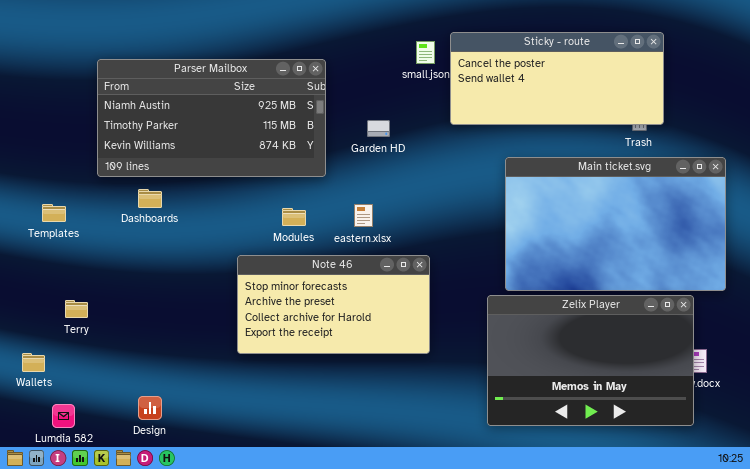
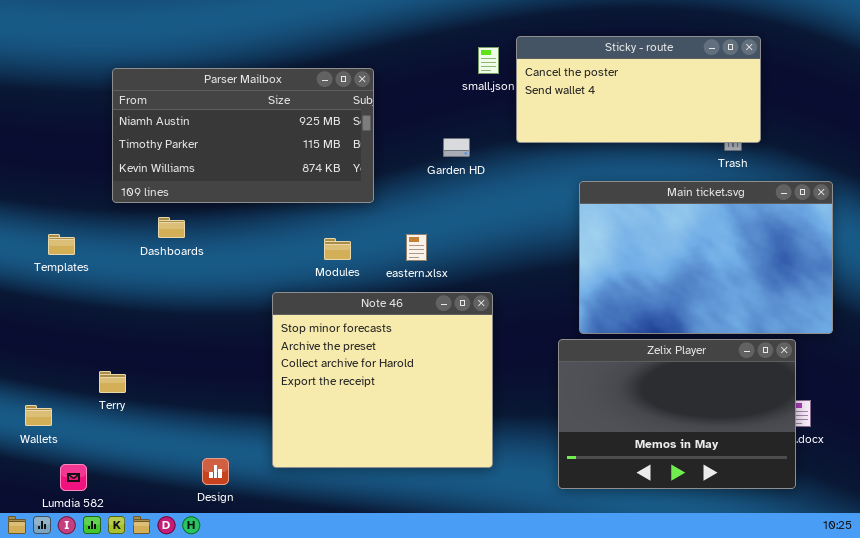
Garden HD: [367,120,390,137] -> [443,138,470,157], moved
Note 46: [237,255,430,354] -> [272,292,493,468], resized
Terry: [65,300,88,318] -> [99,371,126,393], moved
Design: [138,396,162,420] -> [202,458,229,485], moved

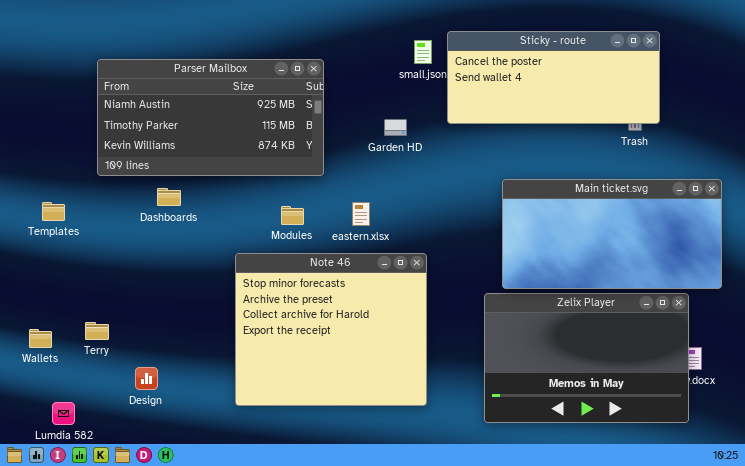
Main ticket.svg: [579,181,833,334] -> [502,179,722,289], resized
Dashboards: [158,217,185,238] -> [157,188,181,206], moved
Wallets: [25,405,52,426] -> [29,329,52,348], moved
Design: [202,458,229,485] -> [135,367,158,390], moved

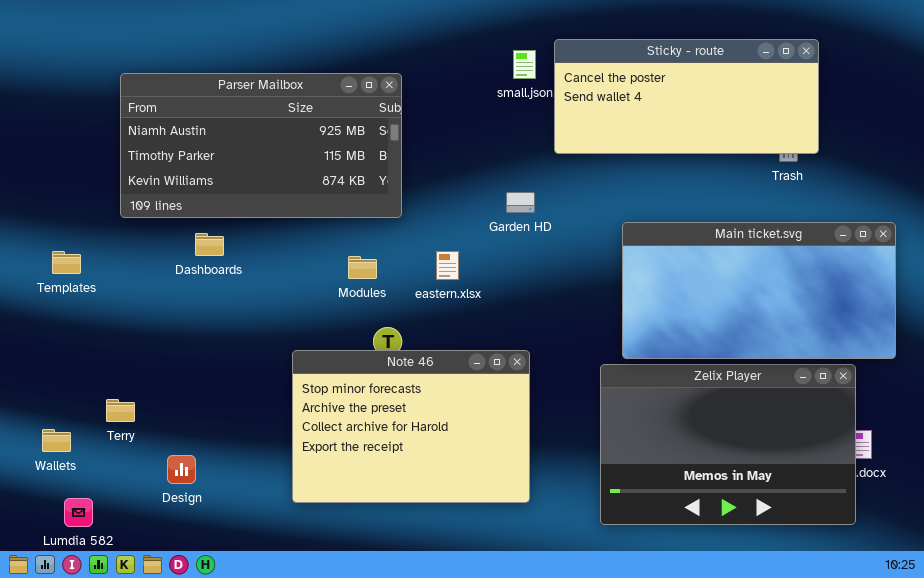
Garden HD: [384,119,407,136] -> [506,192,535,213], moved
Note 46: [235,253,427,406] -> [292,350,530,503], resized
Wallets: [29,329,52,348] -> [42,429,71,452], moved

